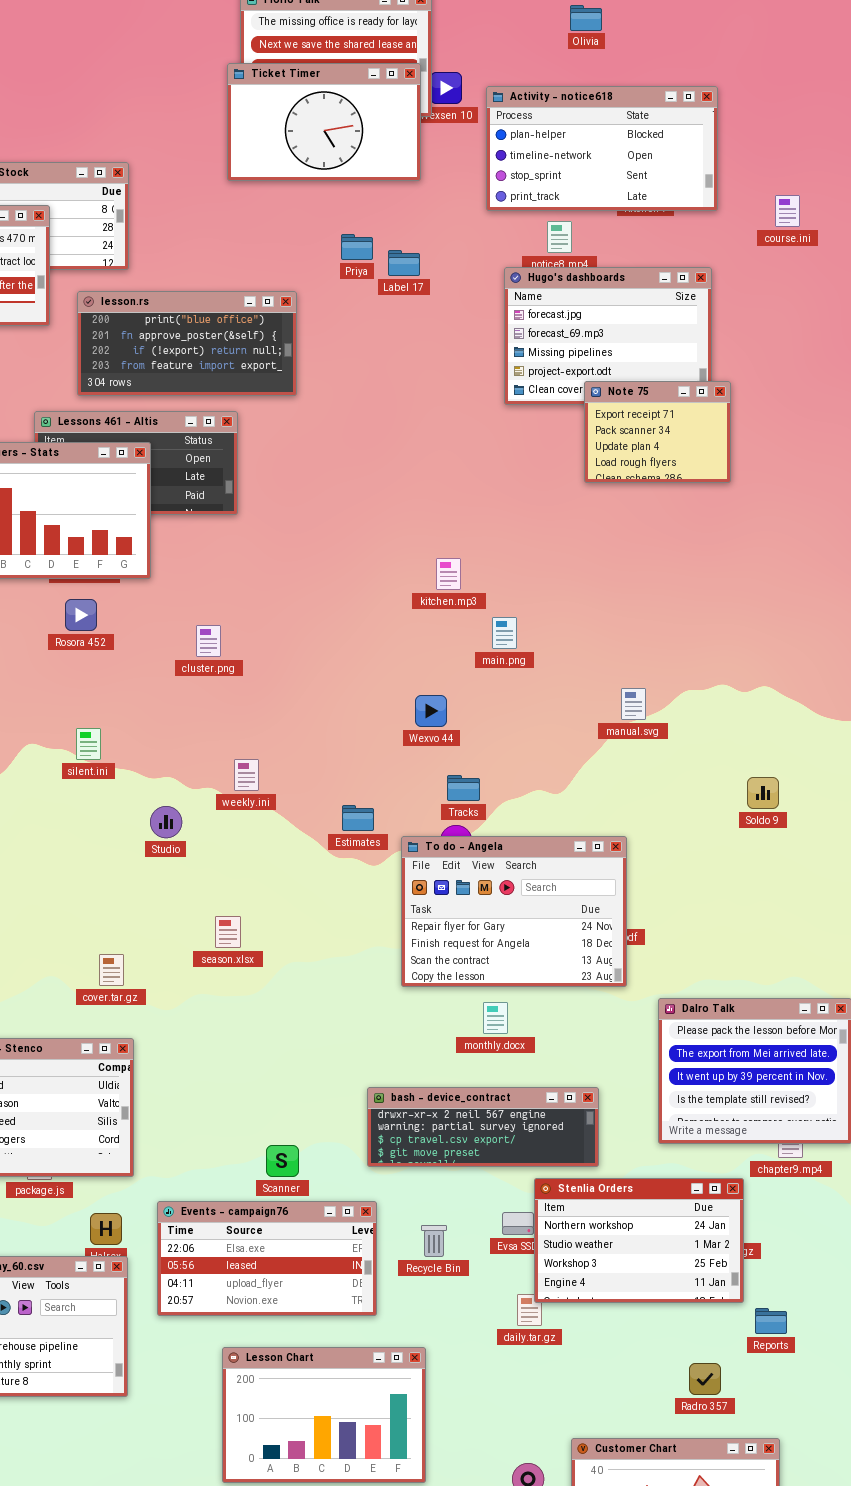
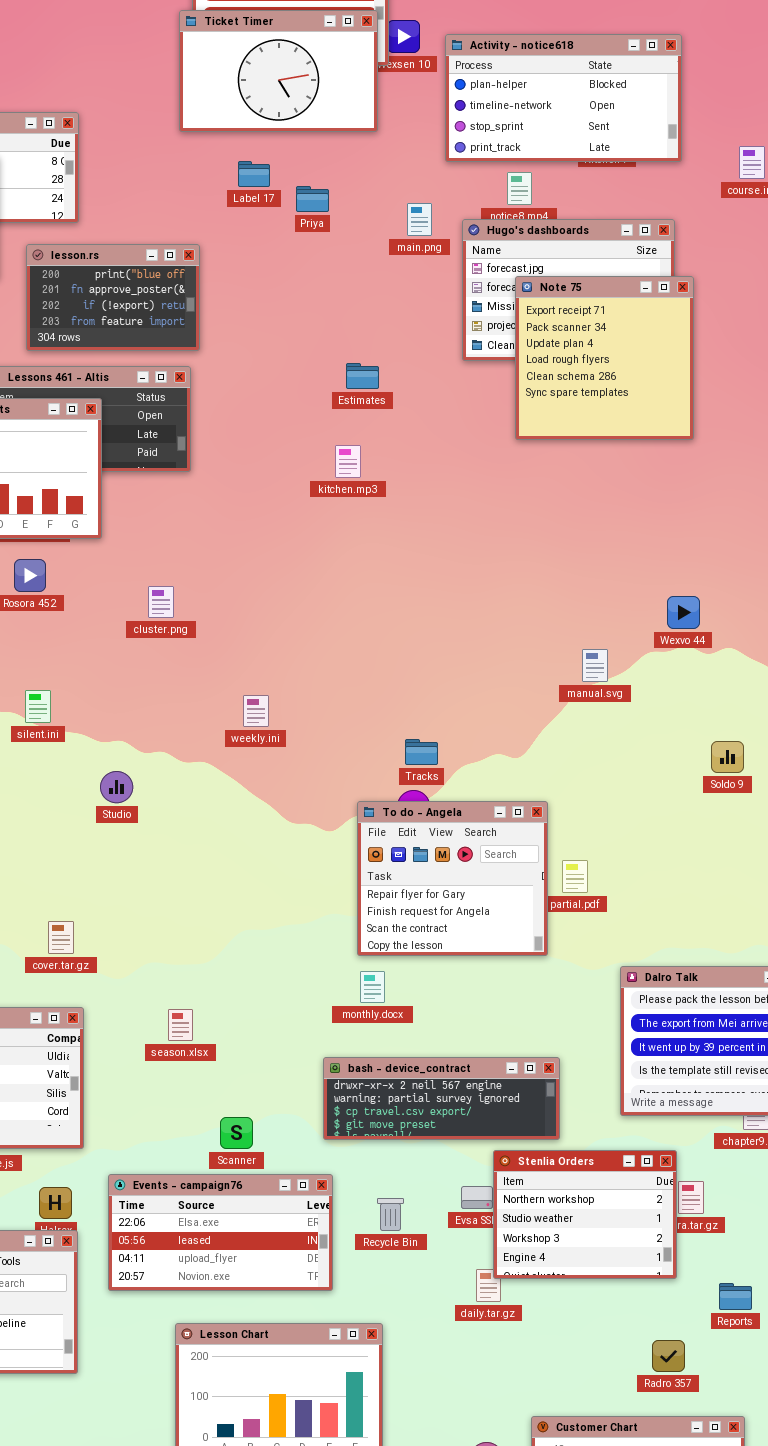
Label 17: [388,250,420,276] -> [238,161,270,187], moved
lesson.rs: [77,291,297,396] -> [26,244,200,351], resized
Note 75: [584,381,731,483] -> [515,276,694,440], resized
kitchen.mp3: [436,558,461,590] -> [335,445,361,478], moved
main.png: [492,617,517,649] -> [407,203,432,236], moved
Wexvo 44: [415,695,447,727] -> [667,596,700,629], moved
weekly.ini: [234,759,259,791] -> [243,695,269,727], moved
Estimates: [342,805,374,831] -> [346,363,379,389], moved
To do - Angela: [401,836,627,987] -> [357,801,548,956], resized
season.xlsx: [215,916,241,948] -> [168,1009,193,1041], moved
monthly.docx: [483,1002,508,1034] -> [360,971,385,1003], moved
Stenlia Orders: [534,1178,744,1303] -> [493,1150,677,1279], resized

